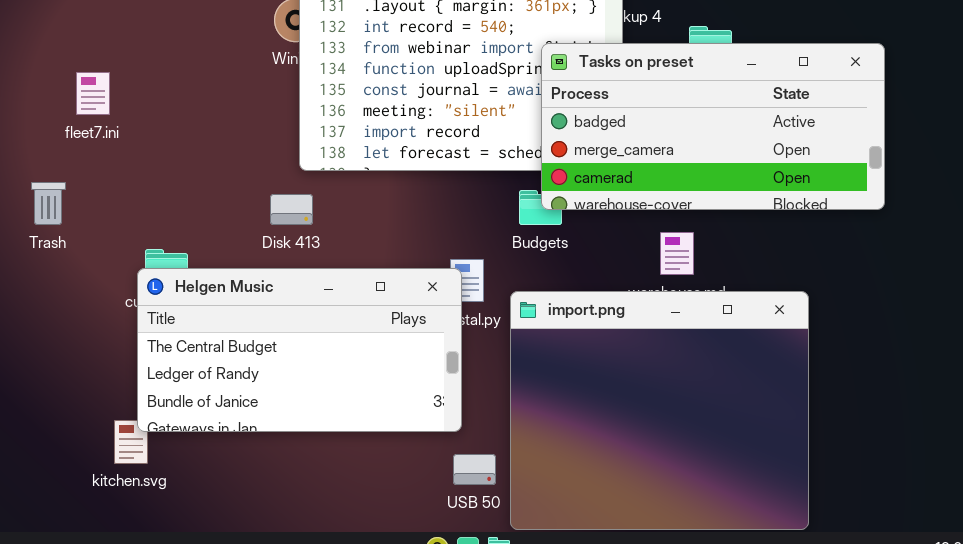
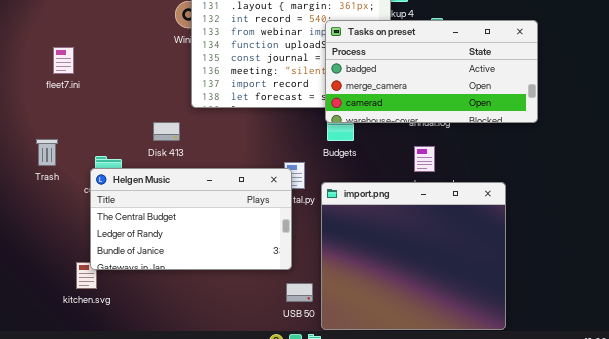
Tasks on preset: [541,43,885,210] -> [325,20,538,123], moved
Trash: [31,182,66,225] -> [36,139,58,166], moved
Disk 413: [270,194,313,225] -> [153,122,180,141], moved

